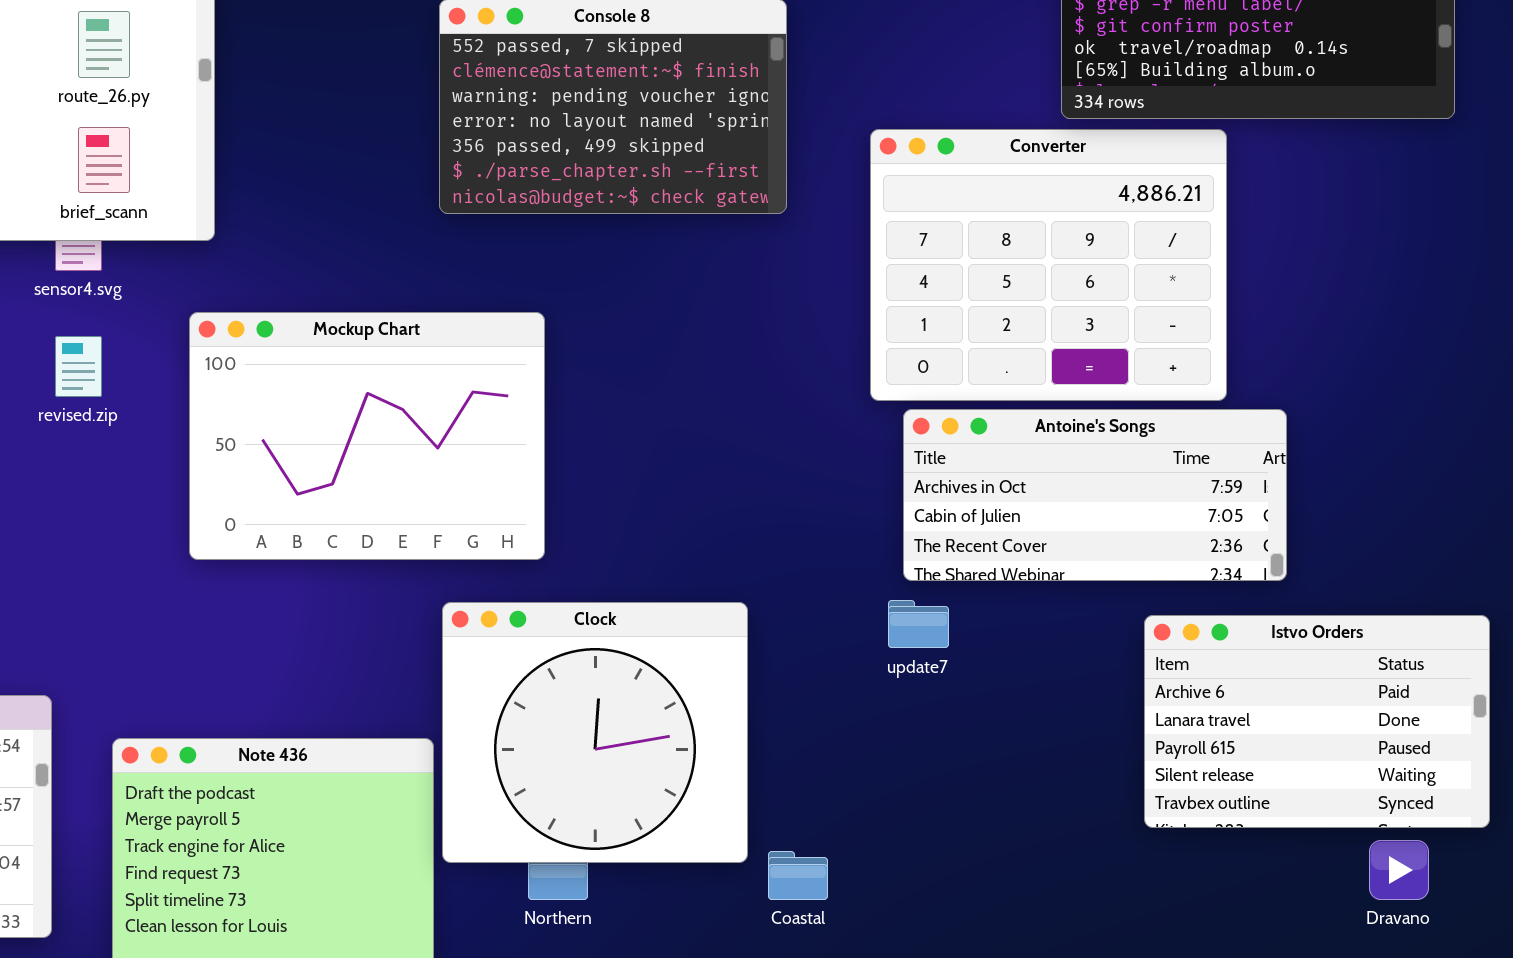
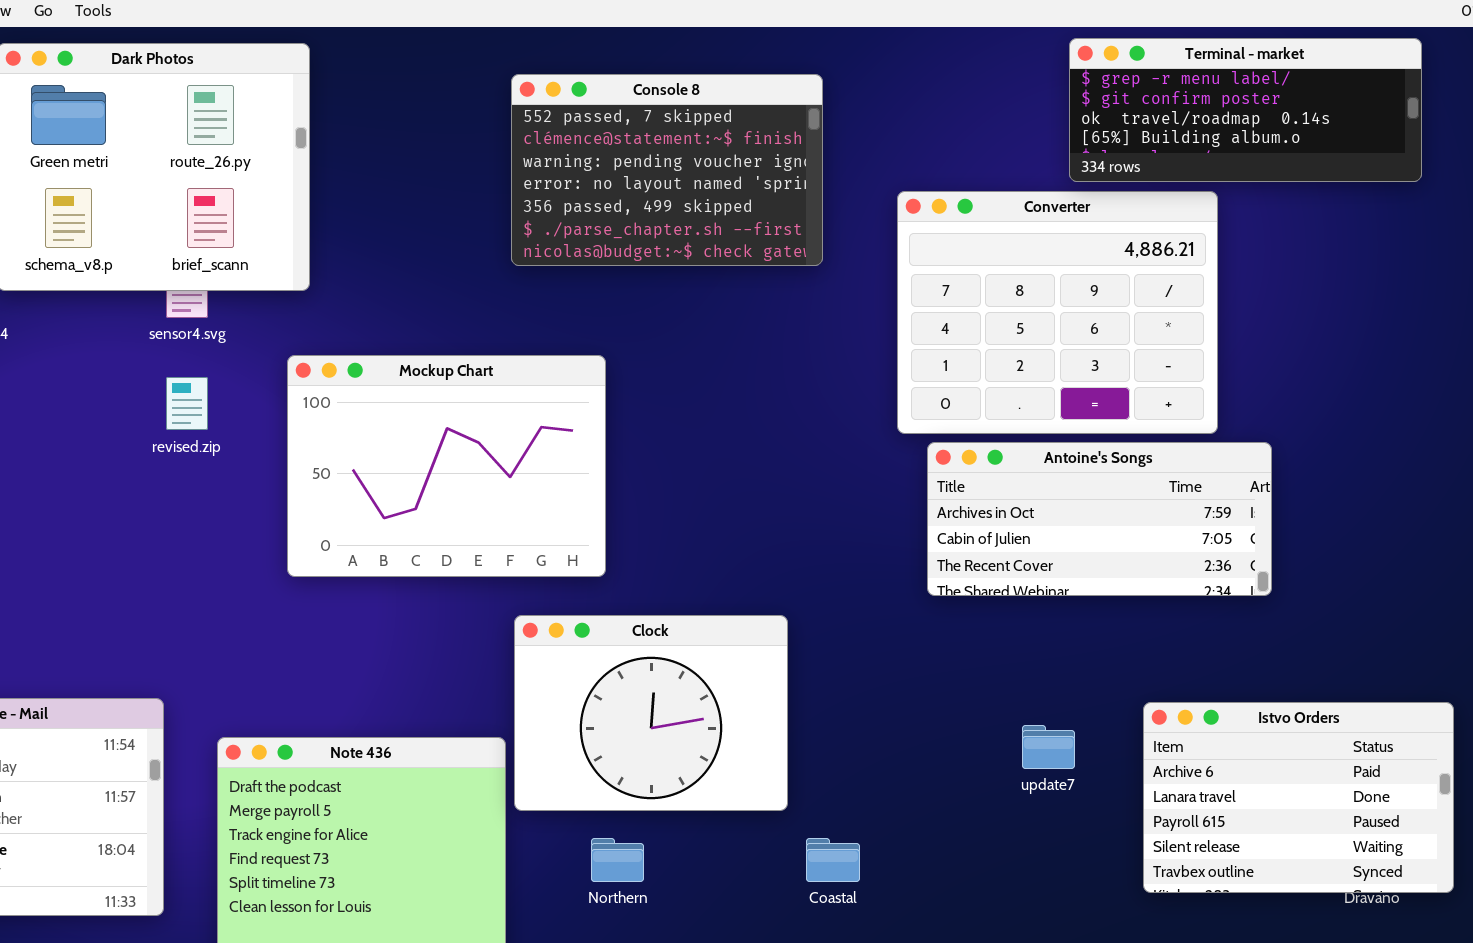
update7: [888,600,949,648] -> [1022,725,1075,769], moved
Clock: [442,602,748,863] -> [514,615,788,811], resized
Istvo Orders: [1144,615,1490,828] -> [1143,702,1454,893], moved

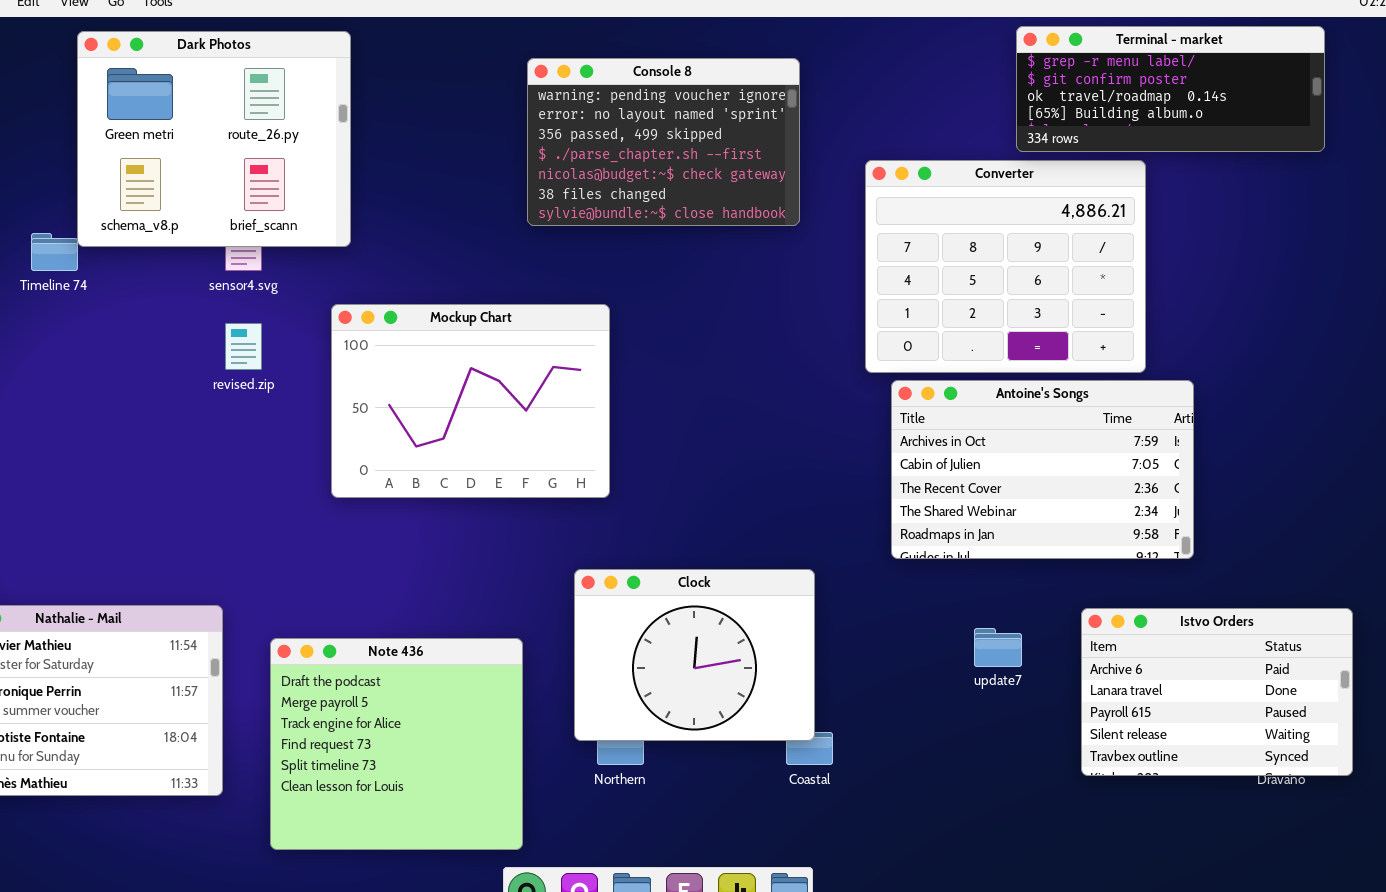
Console 8: [511,74,823,266] -> [527,58,800,226], scrolled down 2 rows
Antoine's Songs: [927,442,1272,596] -> [891,380,1194,559], resized
Clock: [514,615,788,811] -> [574,569,815,741], moved

